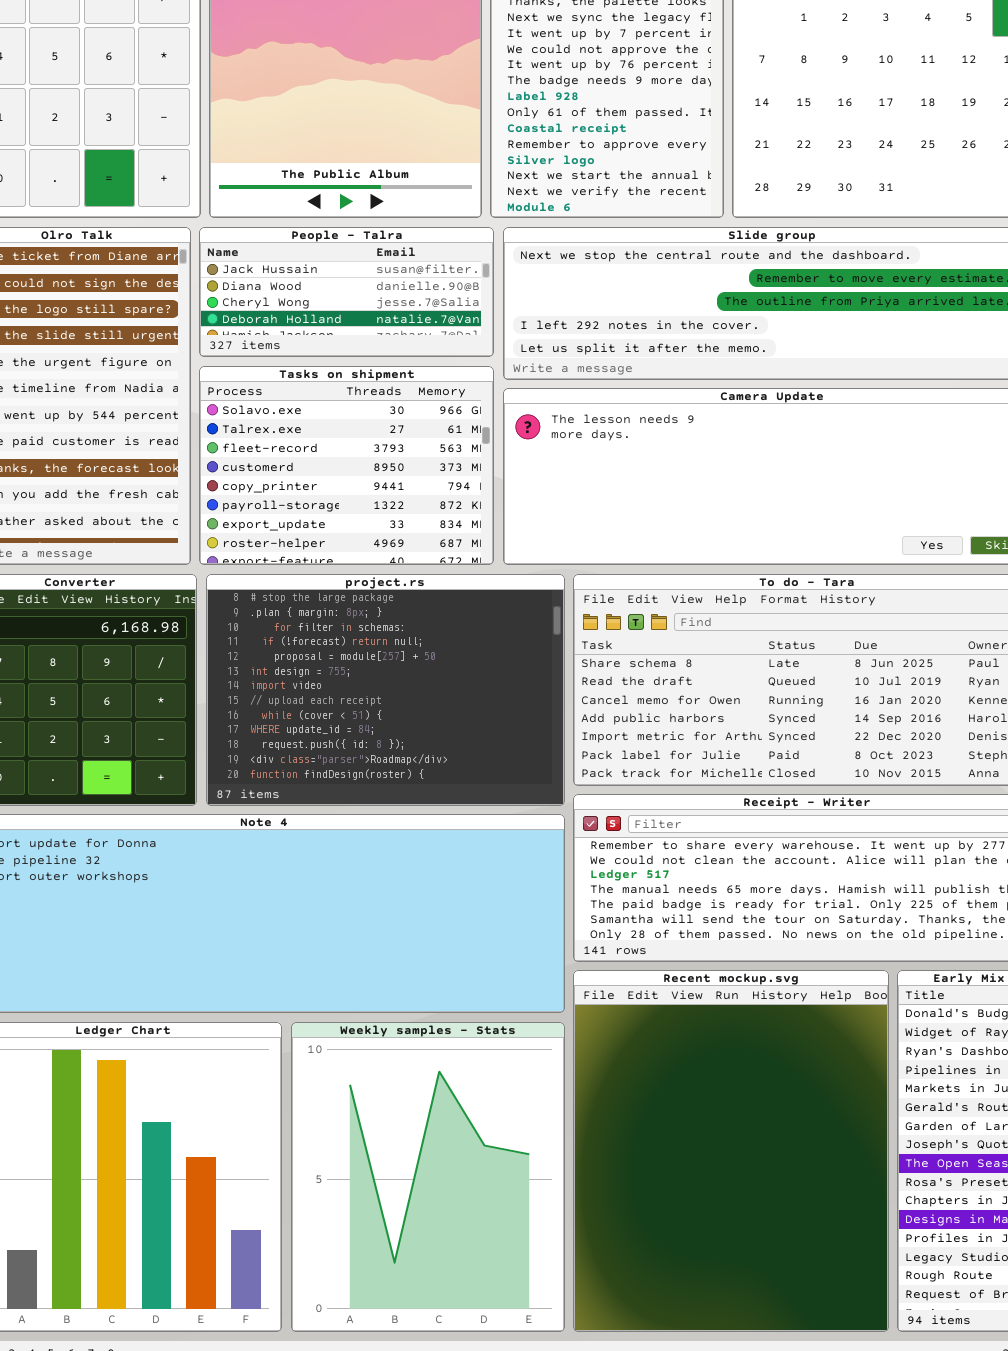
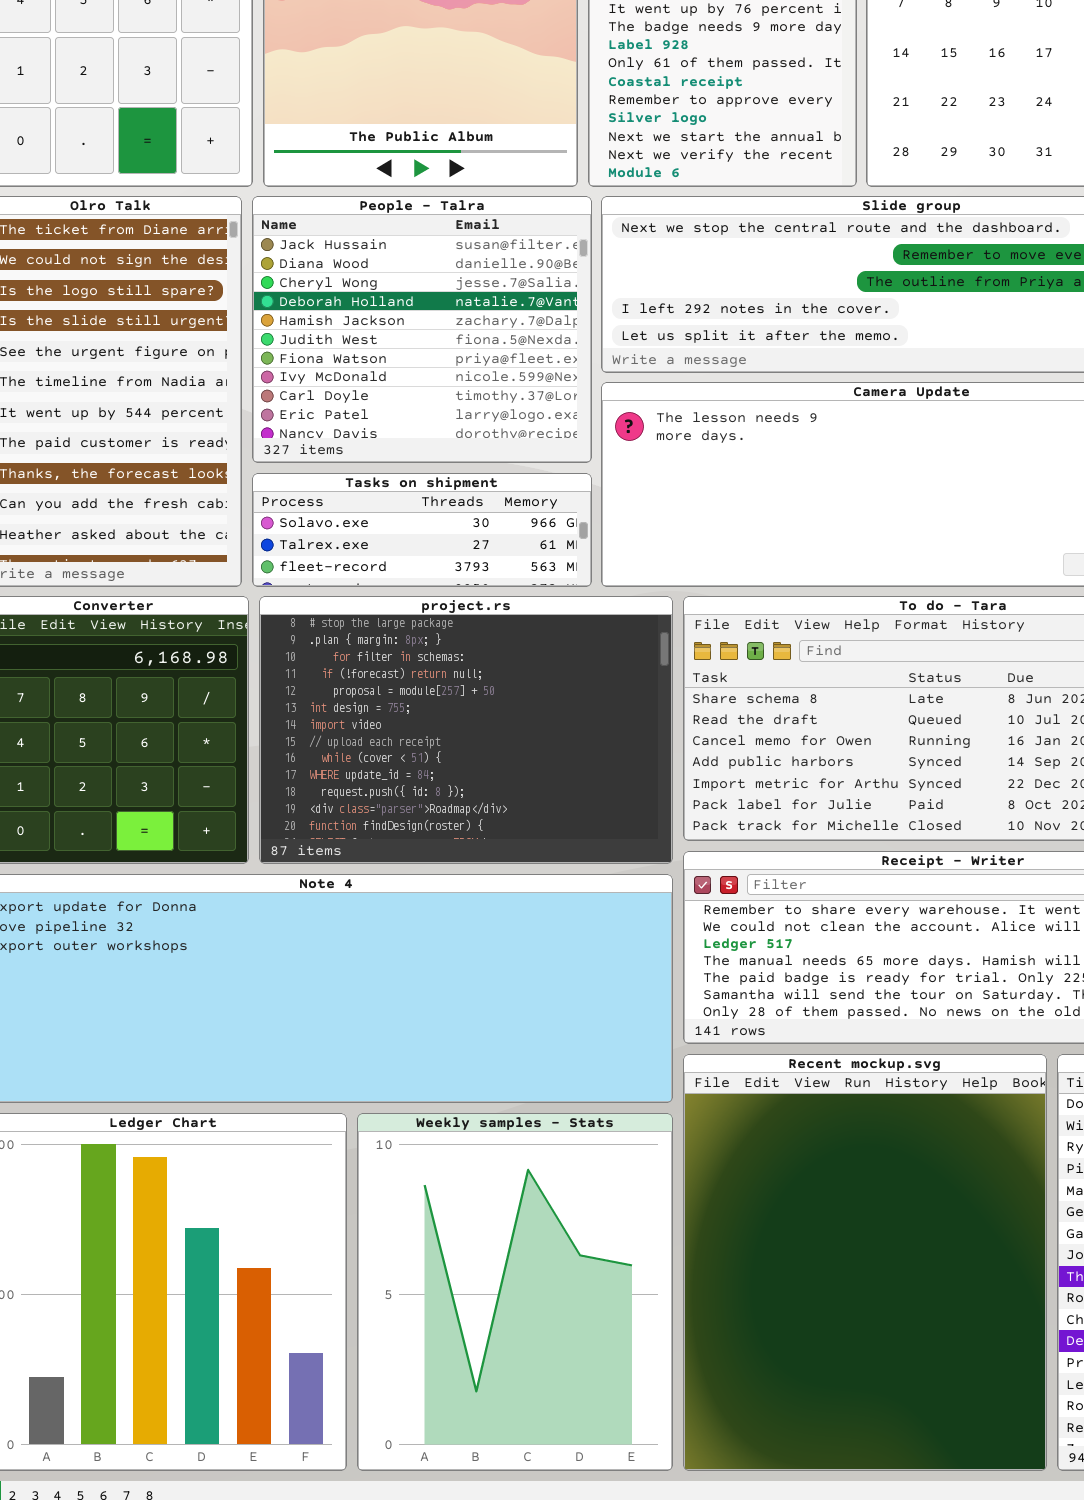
People - Talra: [199,227,494,357] -> [252,196,592,463], resized
Tasks on shipment: [199,366,494,565] -> [252,473,592,587], resized

